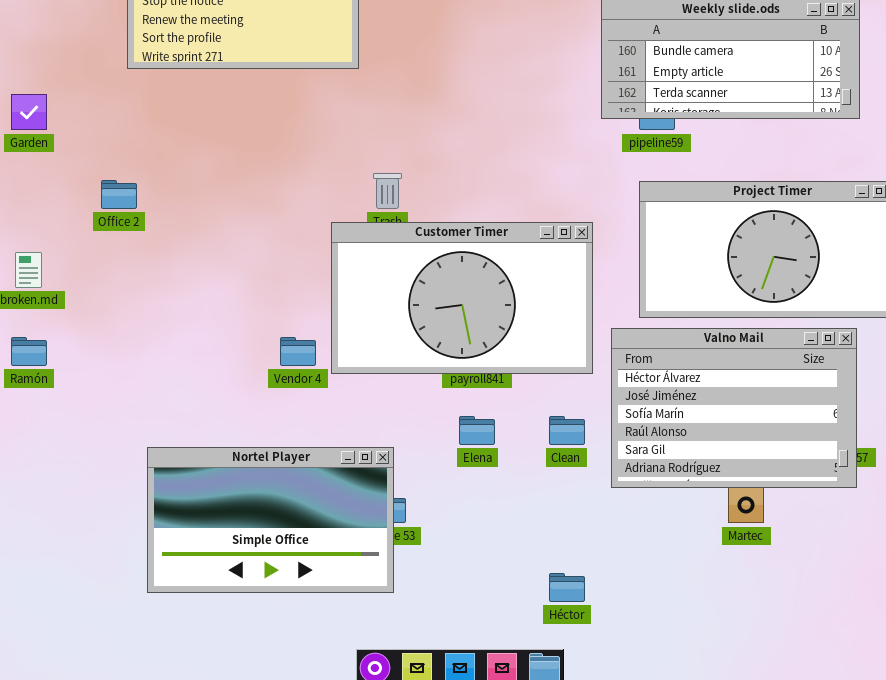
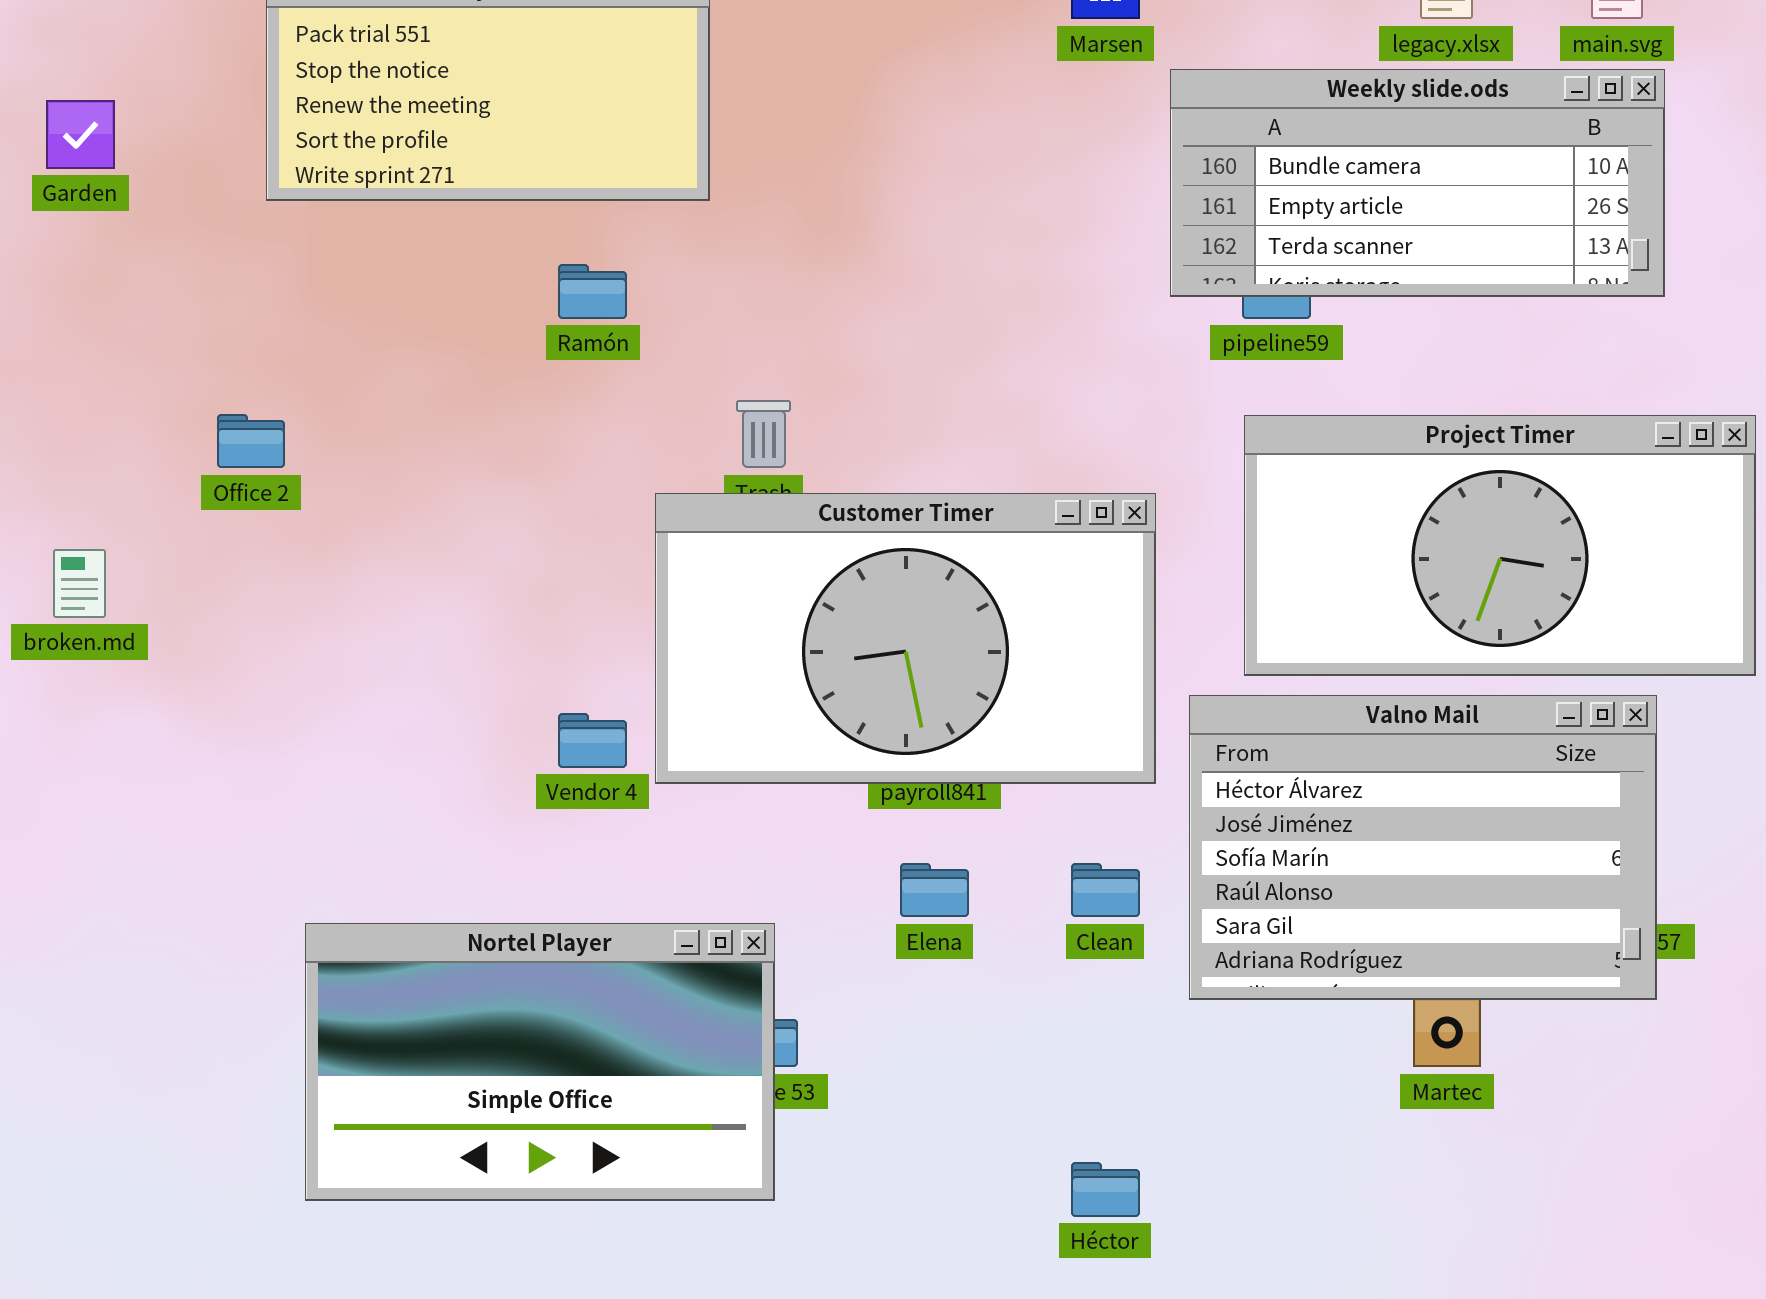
Garden: [11,94,47,130] -> [46,100,115,169], moved
Ramón: [11,337,47,366] -> [558,264,627,319], moved

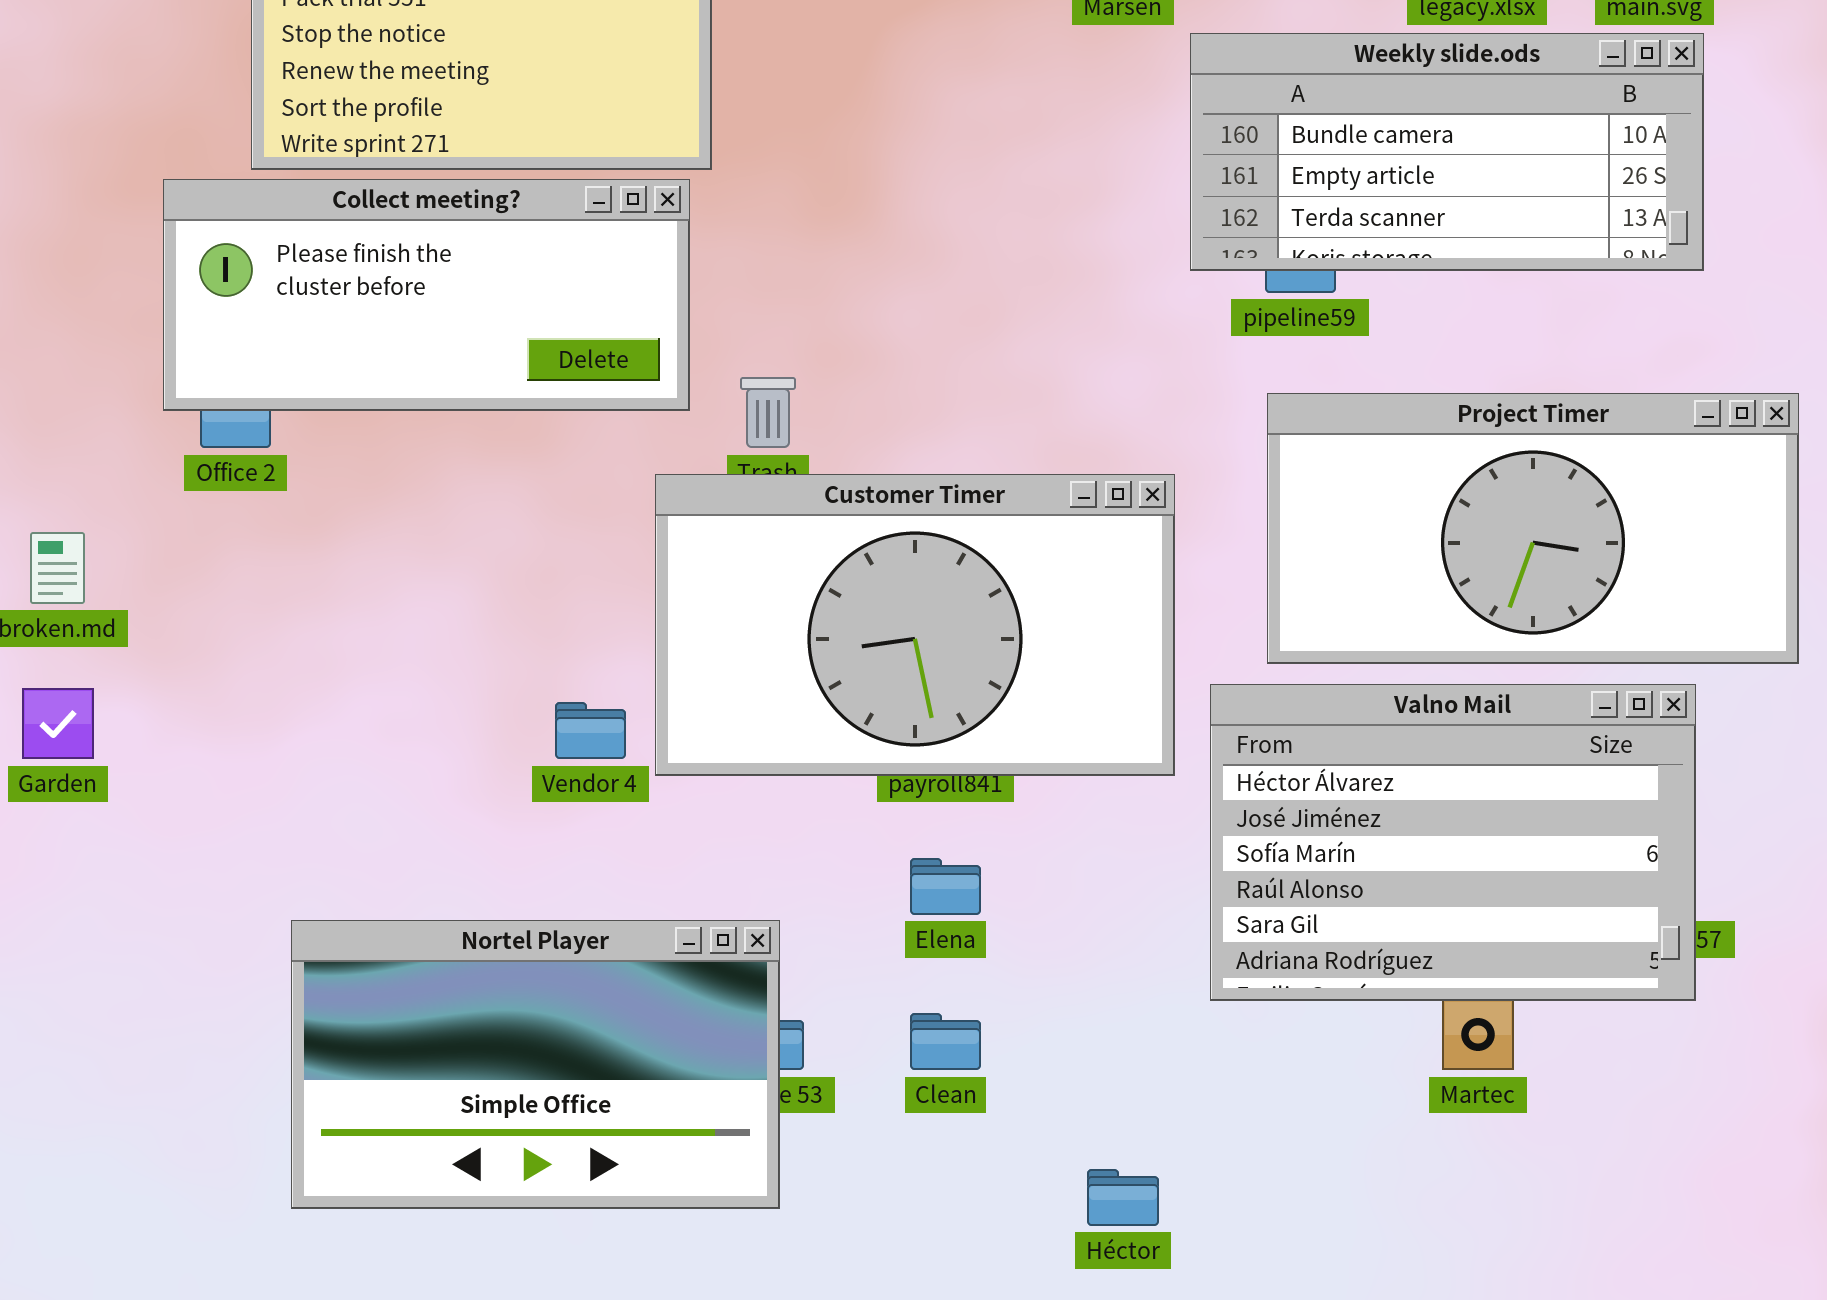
Garden: [46,100,115,169] -> [22,688,94,759], moved
Collect meeting?: none -> [163,179,690,411], opened
Clean: [1071,863,1140,917] -> [910,1013,981,1070], moved

